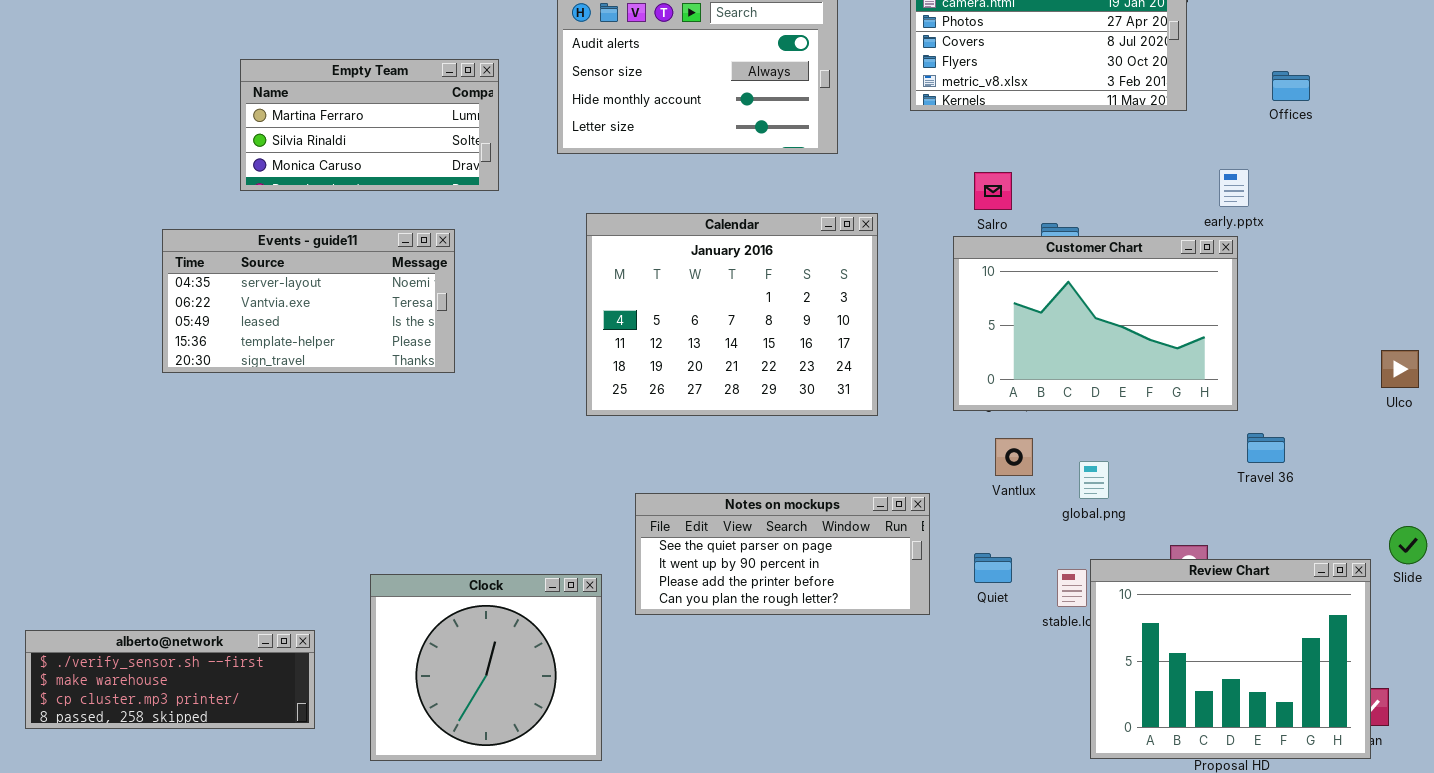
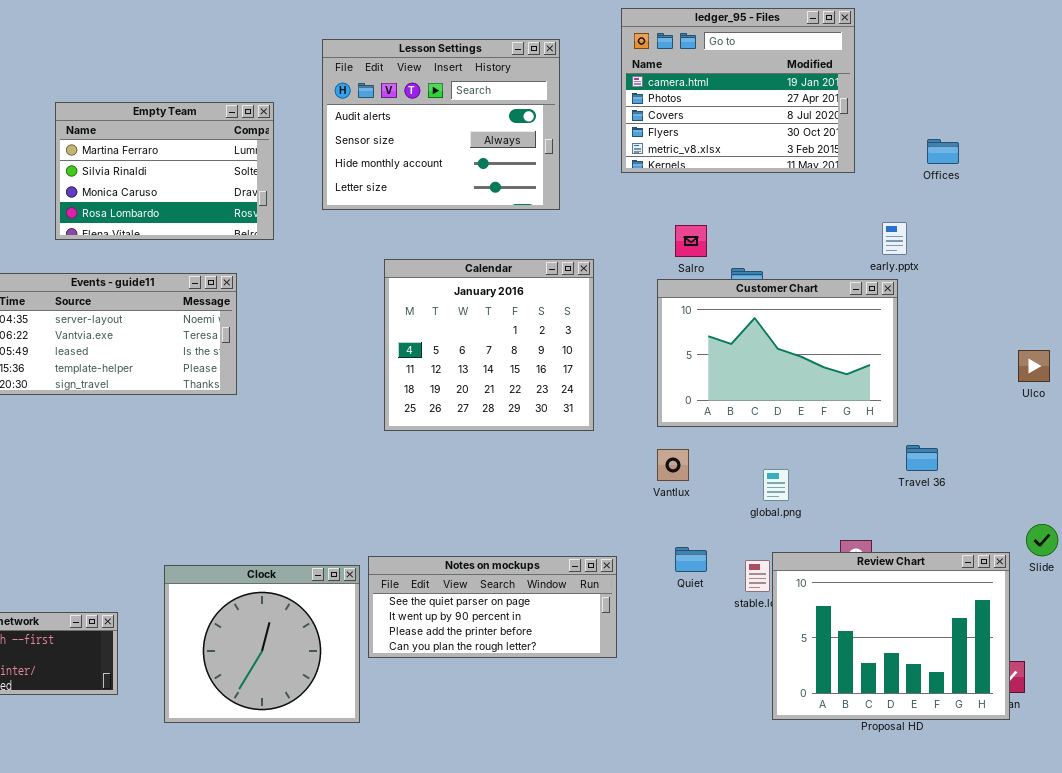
Empty Team: [240,59,499,191] -> [55,102,274,240], resized
Calendar: [586,213,878,416] -> [384,259,594,431], resized
Ulco: [1381,350,1419,388] -> [1018,350,1050,382], moved
Vantlux: [995,438,1033,476] -> [657,449,689,481], moved
Notes on mockups: [635,493,930,615] -> [368,556,617,658], moved

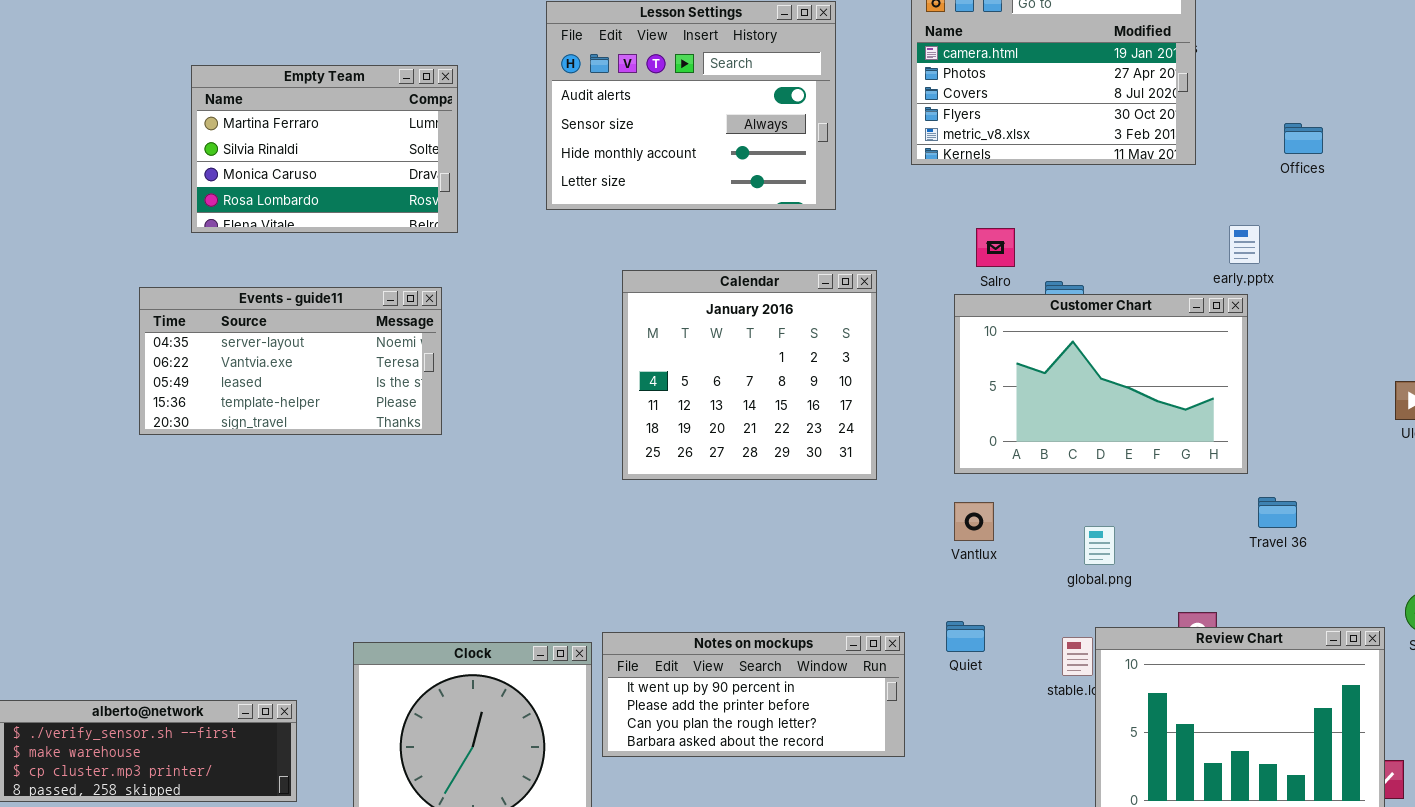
Empty Team: [55,102,274,240] -> [191,65,458,233], moved
Quiet: [675,547,707,572] -> [946,621,985,652], moved
Notes on mockups: [368,556,617,658] -> [602,632,905,757], scrolled down 1 row

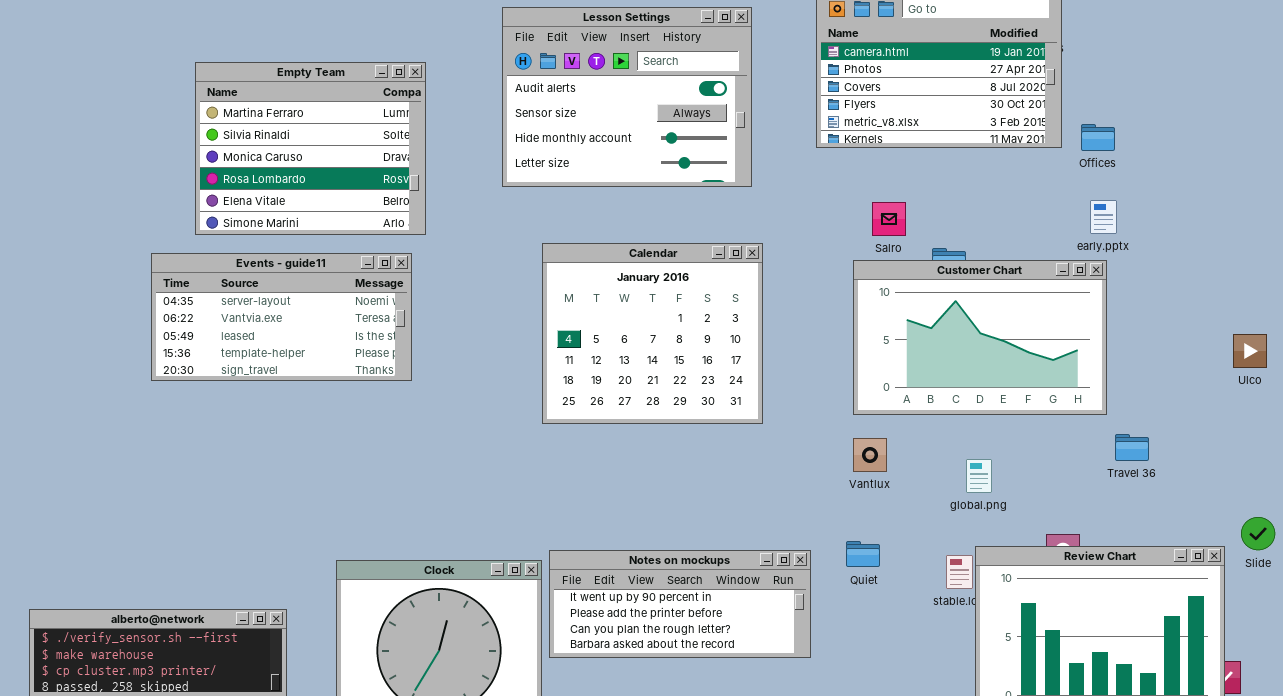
Empty Team: [191,65,458,233] -> [195,62,426,235], resized
Offices: [1284,123,1323,154] -> [1081,124,1115,151], moved
Calendar: [622,270,877,480] -> [542,243,763,424], moved

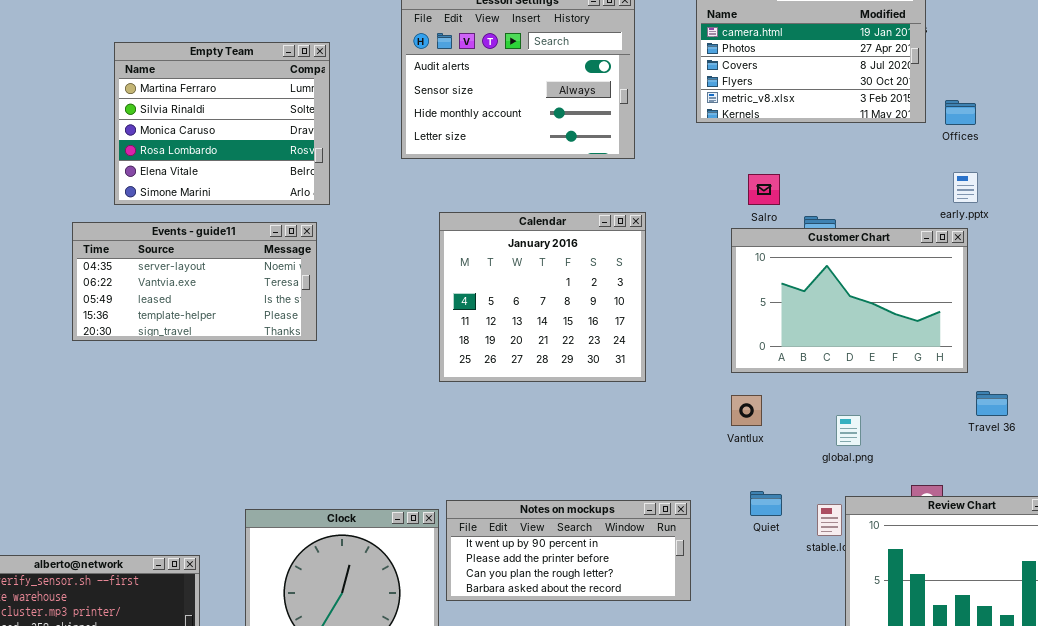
Quiet: [846,541,880,567] -> [750,491,782,516], moved

